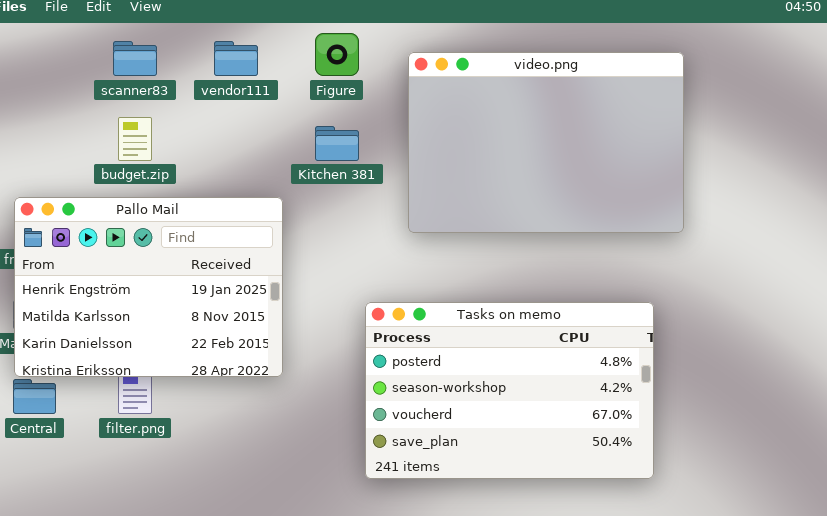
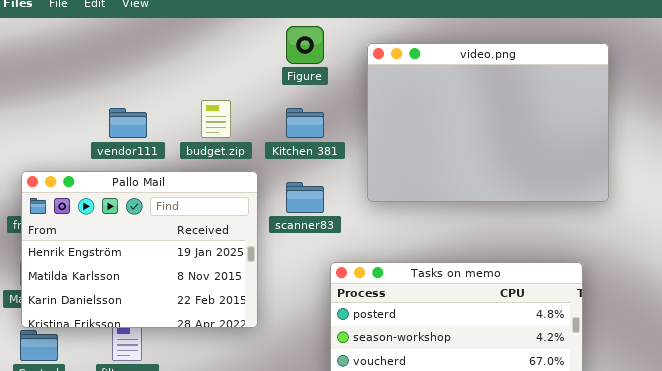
scanner83: [113,41,157,76] -> [286,182,324,213], moved
vendor111: [214,41,258,76] -> [109,108,147,138], moved
budget.zip: [118,117,152,161] -> [201,100,231,138], moved

